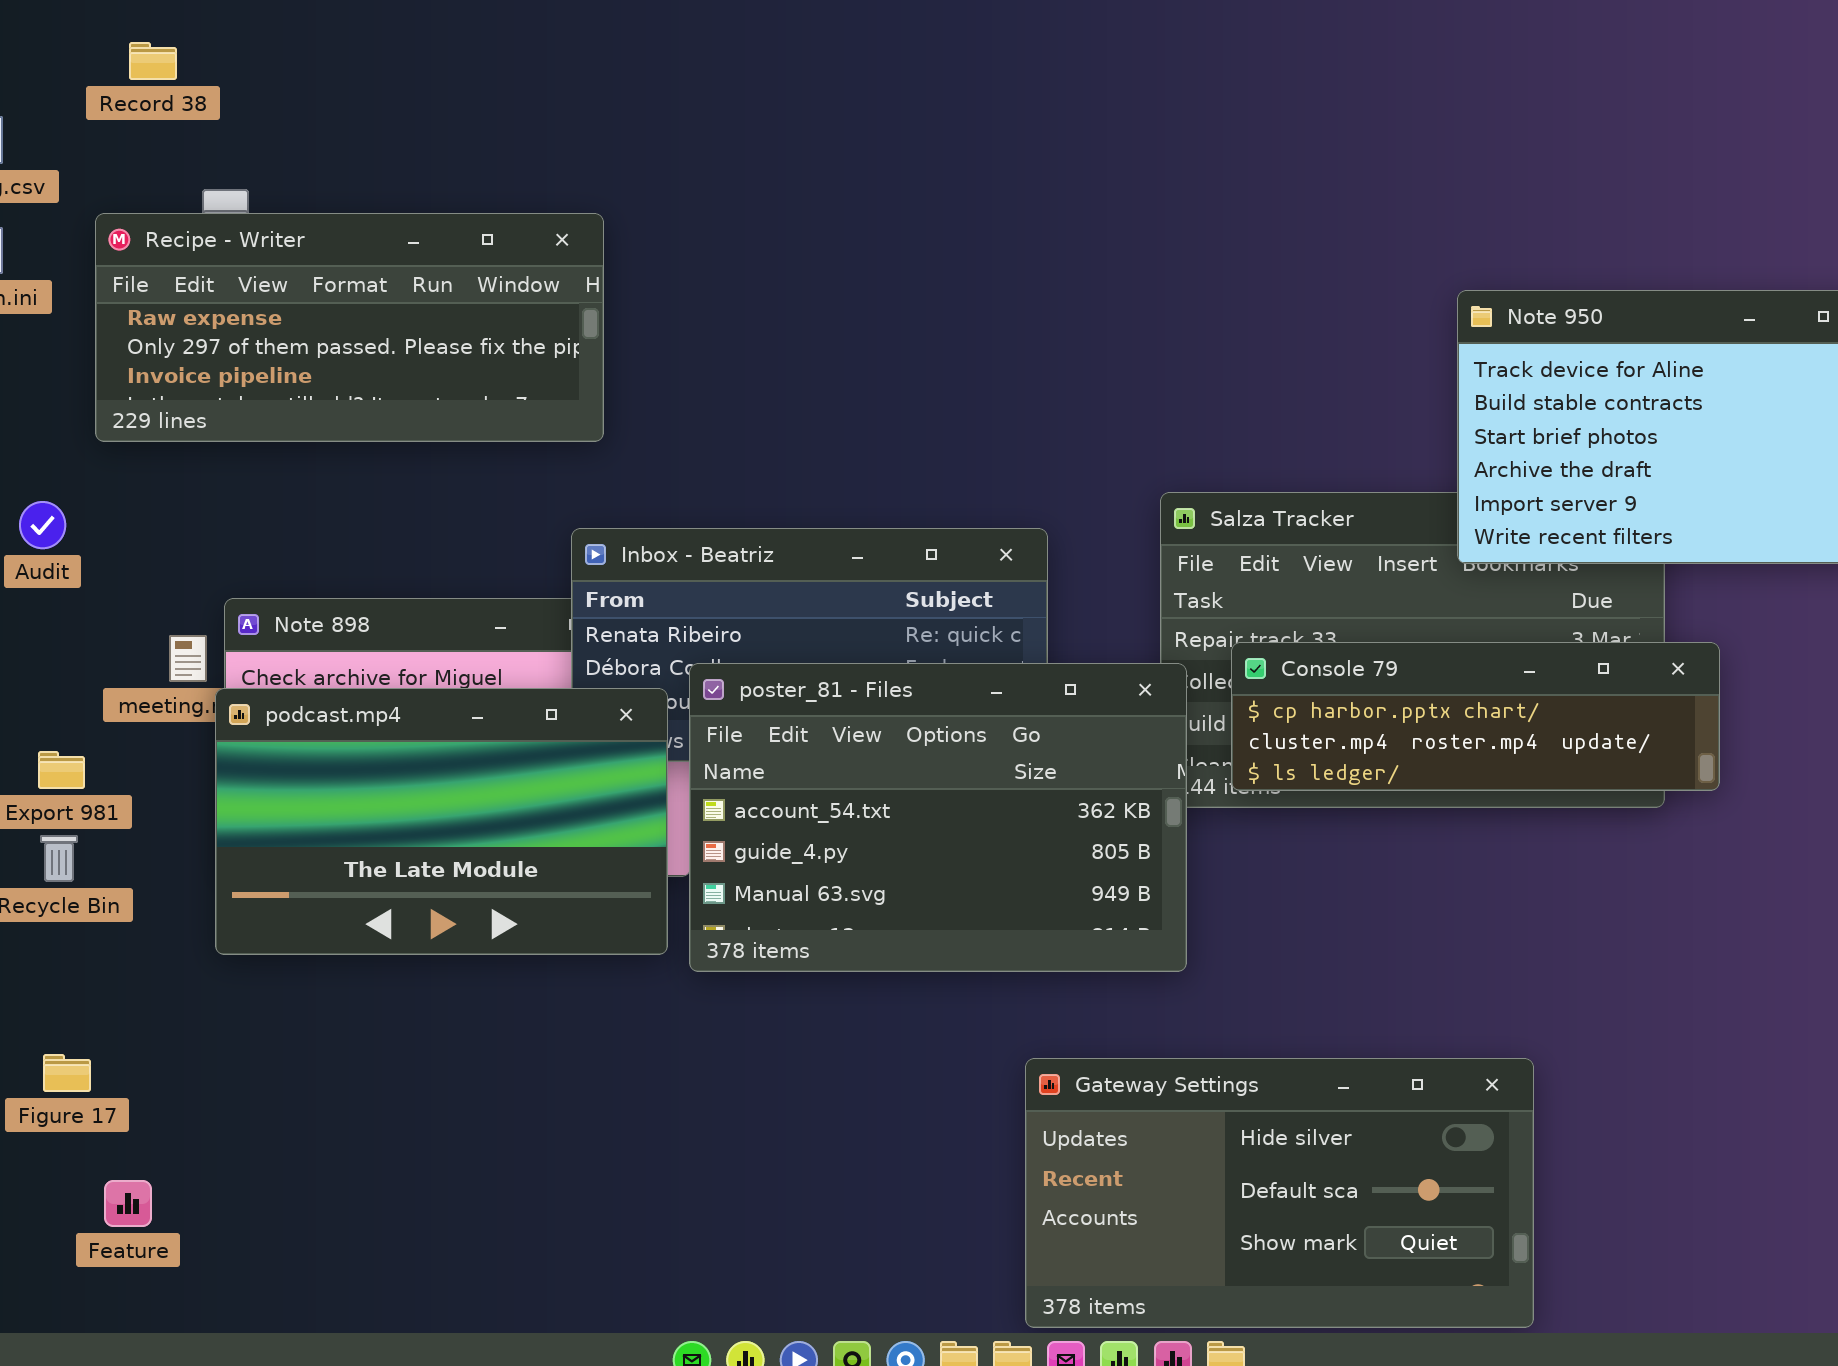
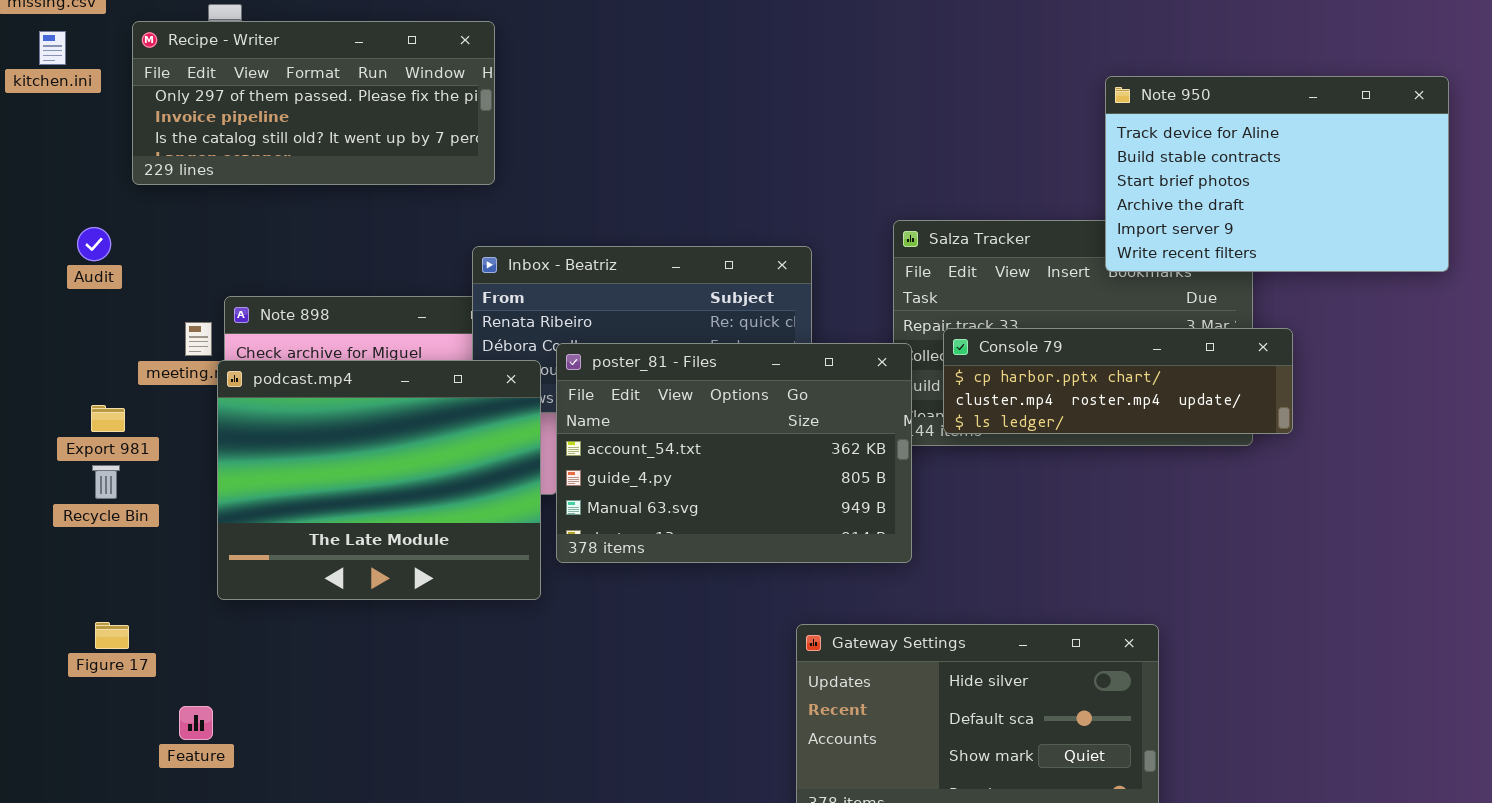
Recipe - Writer: [95,213,604,442] -> [132,21,495,185], scrolled down 1 row
podcast.mp4: [215,688,668,955] -> [217,360,541,600], resized
Feature: [104,1180,152,1227] -> [179,706,213,740], moved

